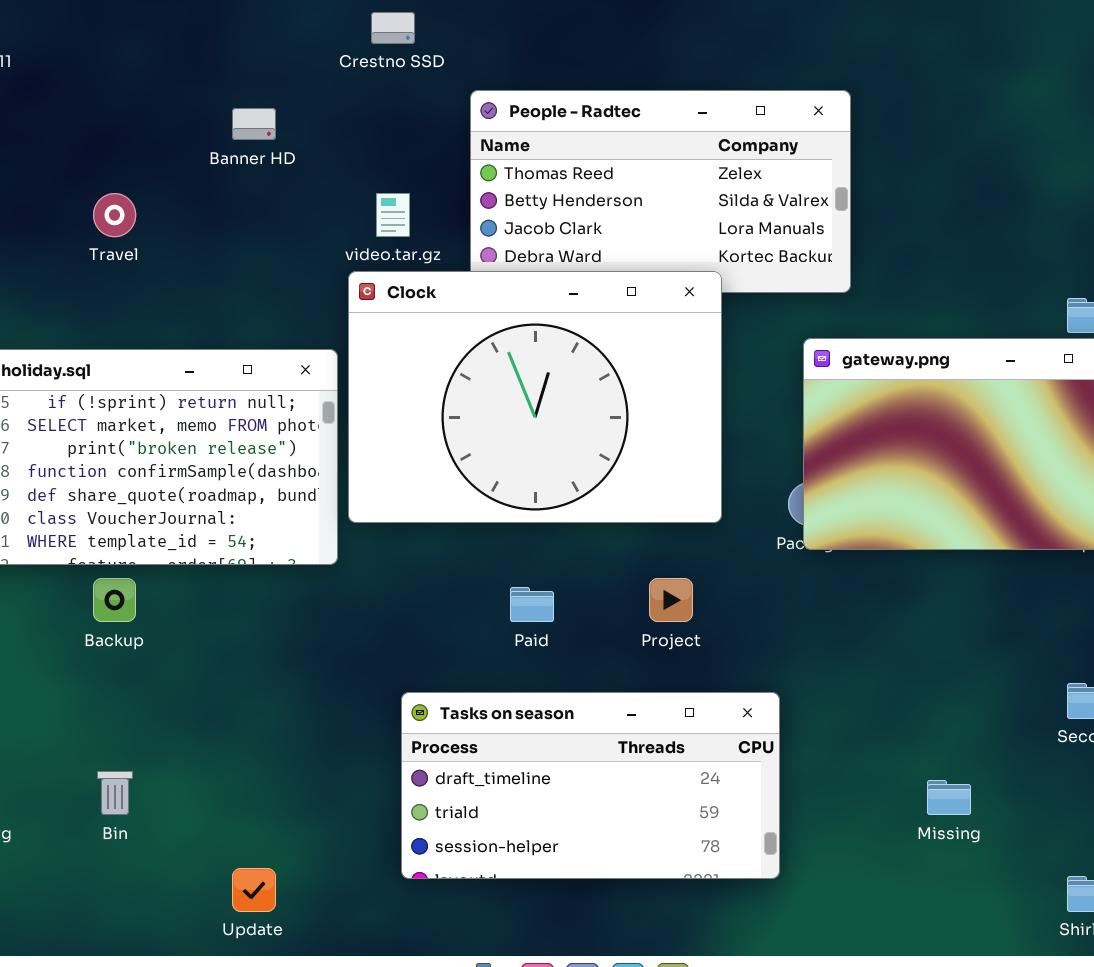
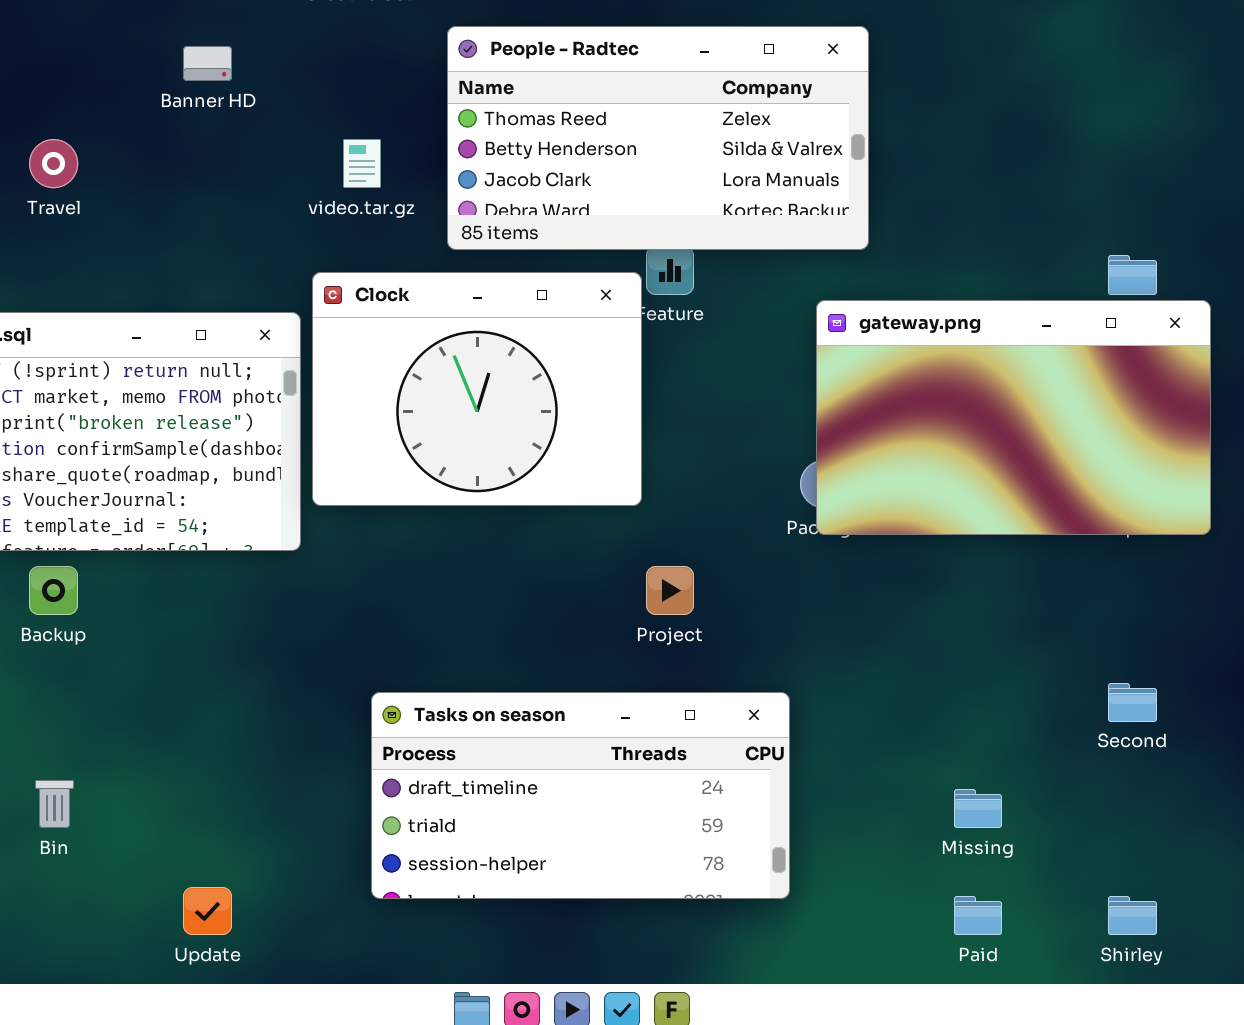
Clock: [348,271,722,523] -> [312,272,642,506], resized
Paid: [510,587,554,622] -> [954,896,1002,935], moved

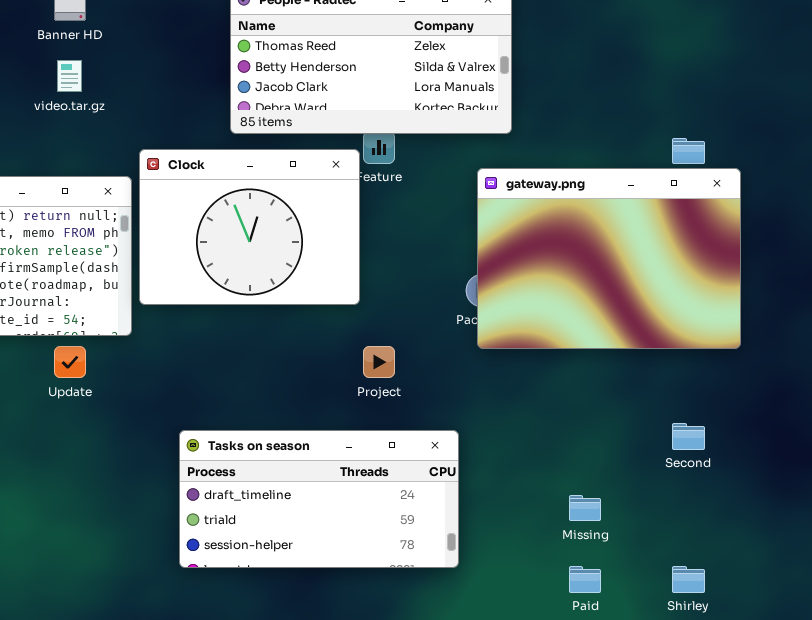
video.tar.gz: [343,139,381,188] -> [57,60,82,92], moved
gateway.png: [816,300,1211,535] -> [477,168,741,349], resized
Update: [183,887,232,935] -> [54,346,86,378], moved

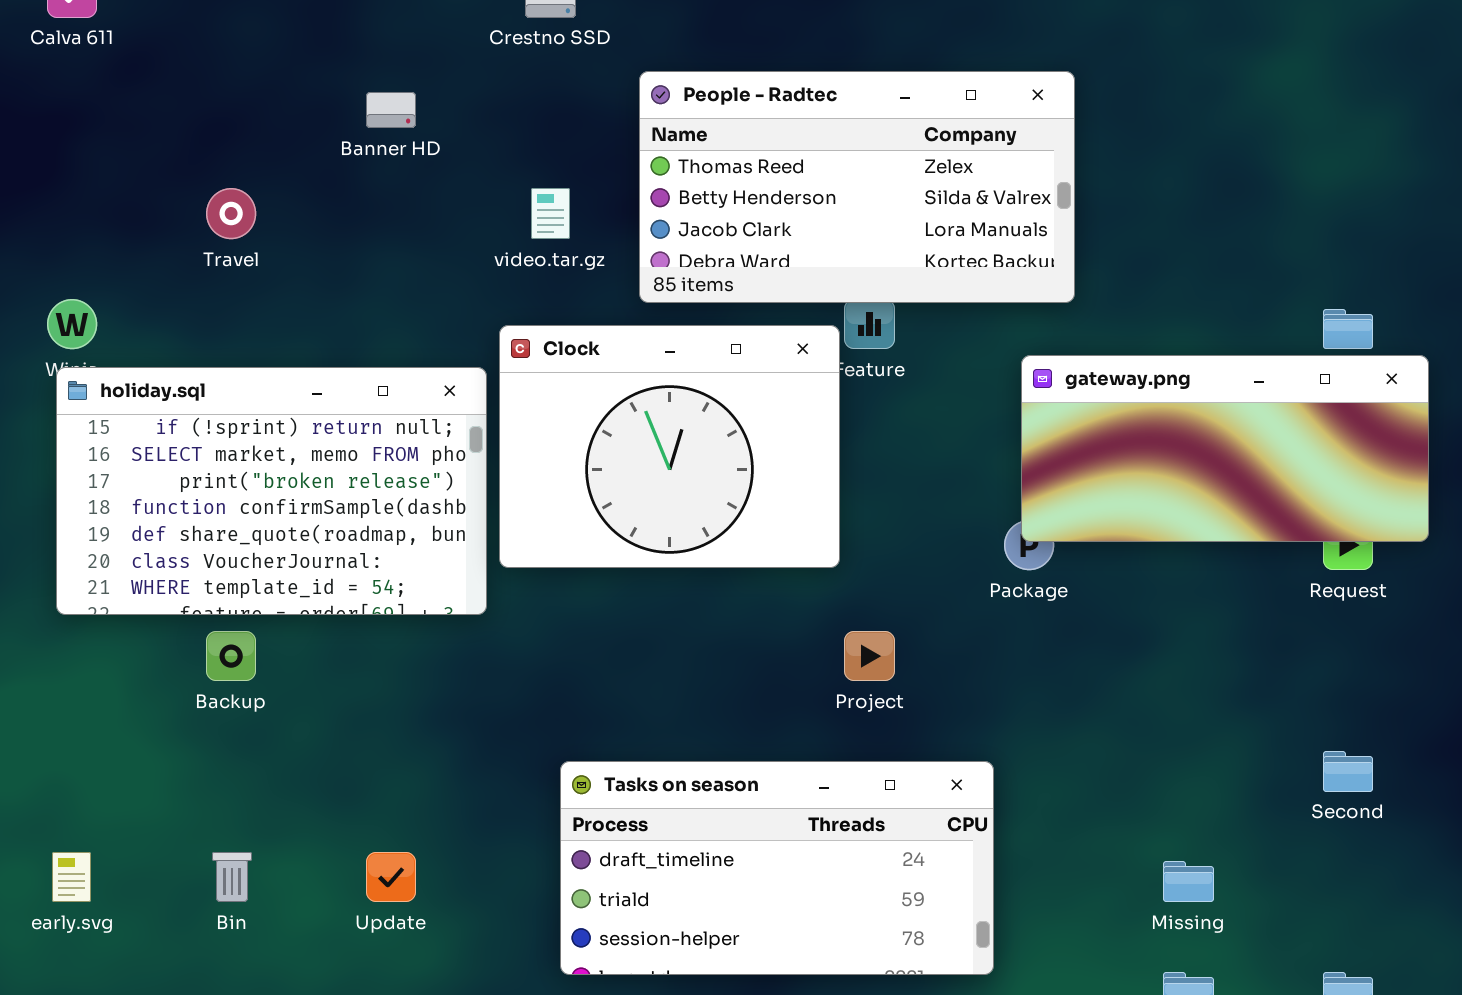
video.tar.gz: [57,60,82,92] -> [531,188,570,239], moved
gateway.png: [477,168,741,349] -> [1021,355,1429,542], resized
Update: [54,346,86,378] -> [366,852,416,902], moved

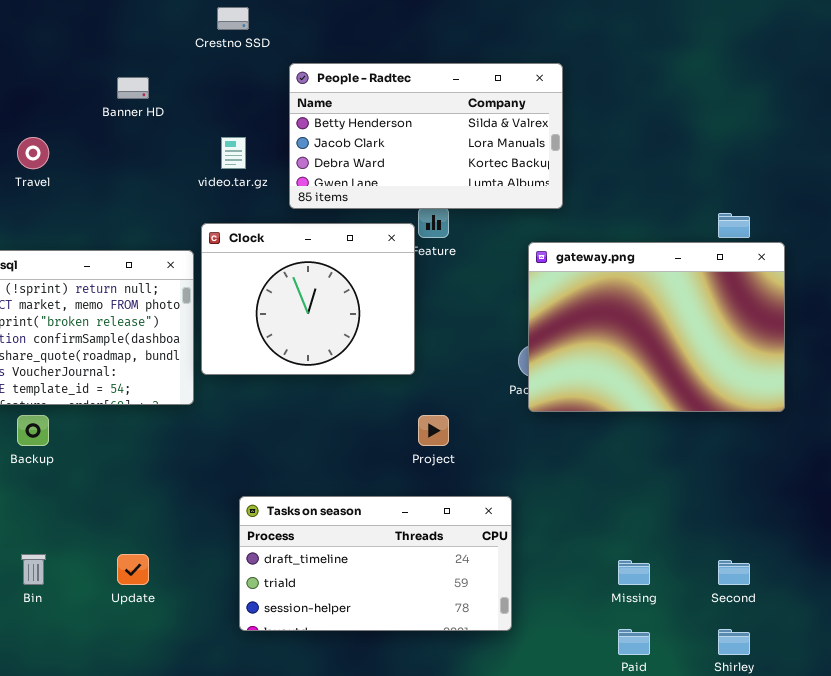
People - Radtec: [639,71,1075,303] -> [289,63,563,209], scrolled down 1 row
gateway.png: [1021,355,1429,542] -> [528,242,785,412], resized
Second: [1323,751,1373,792] -> [718,560,750,585], moved

